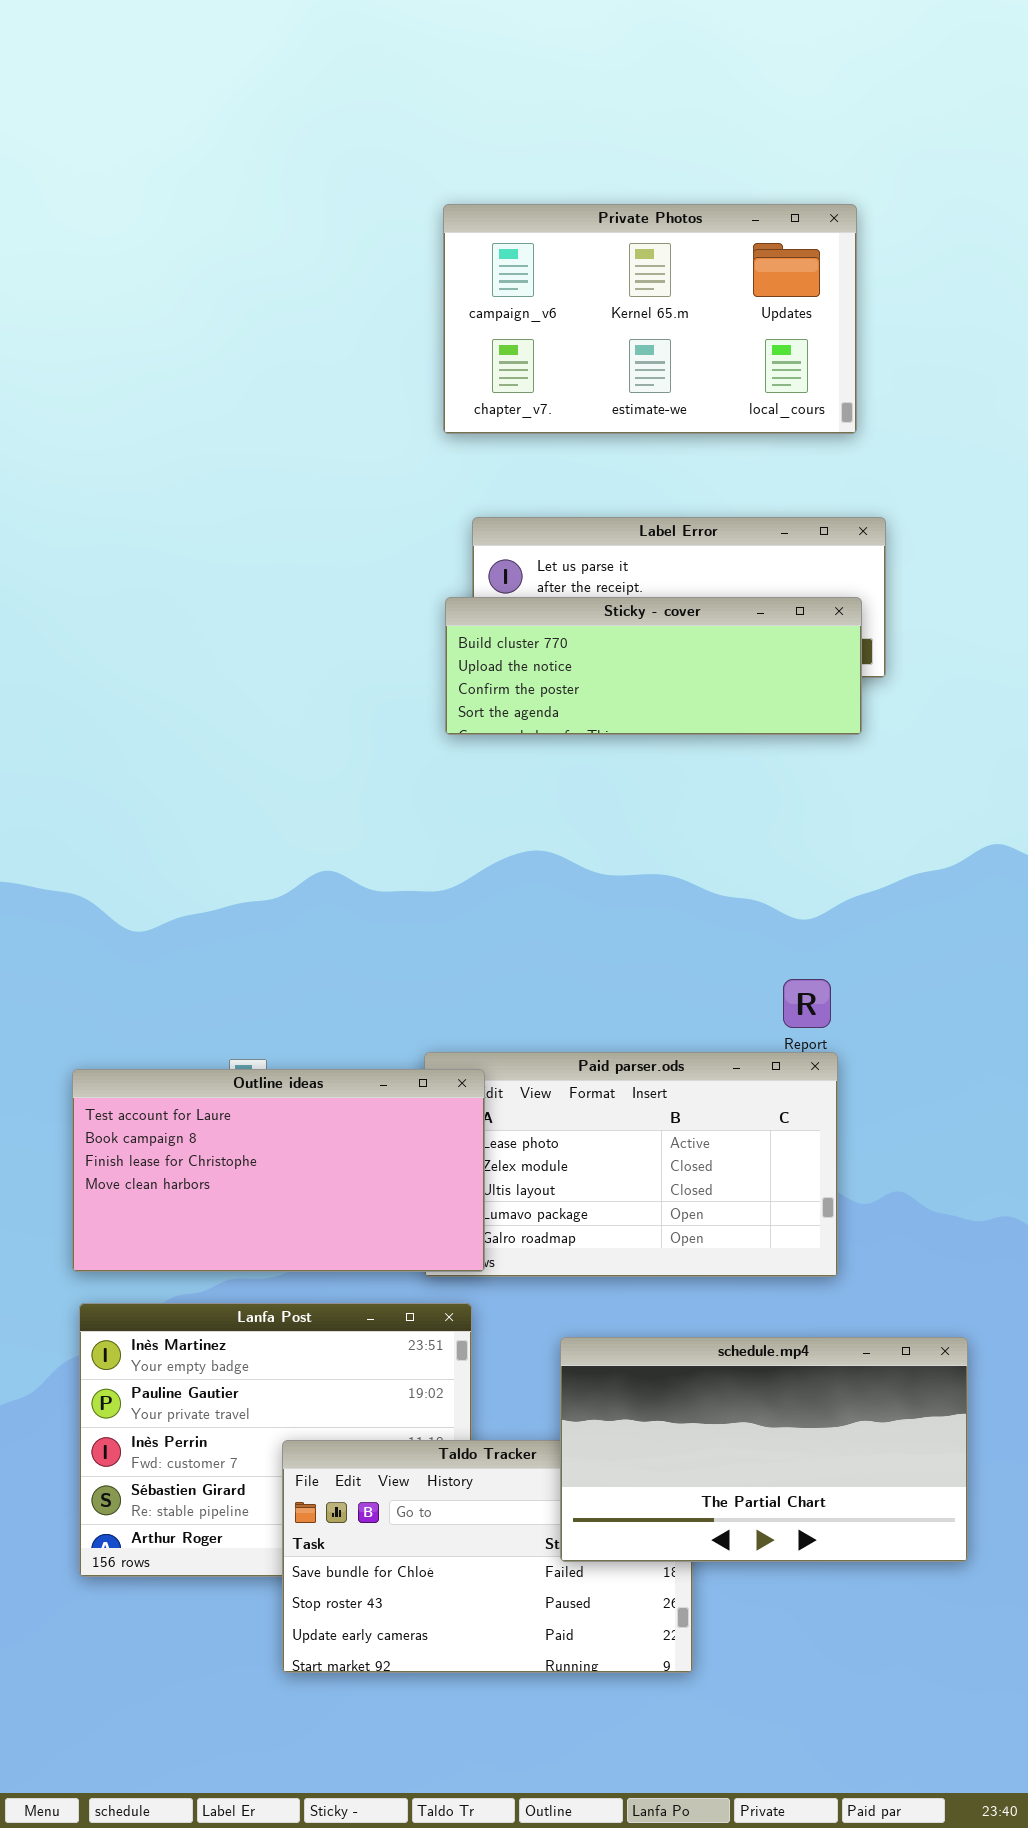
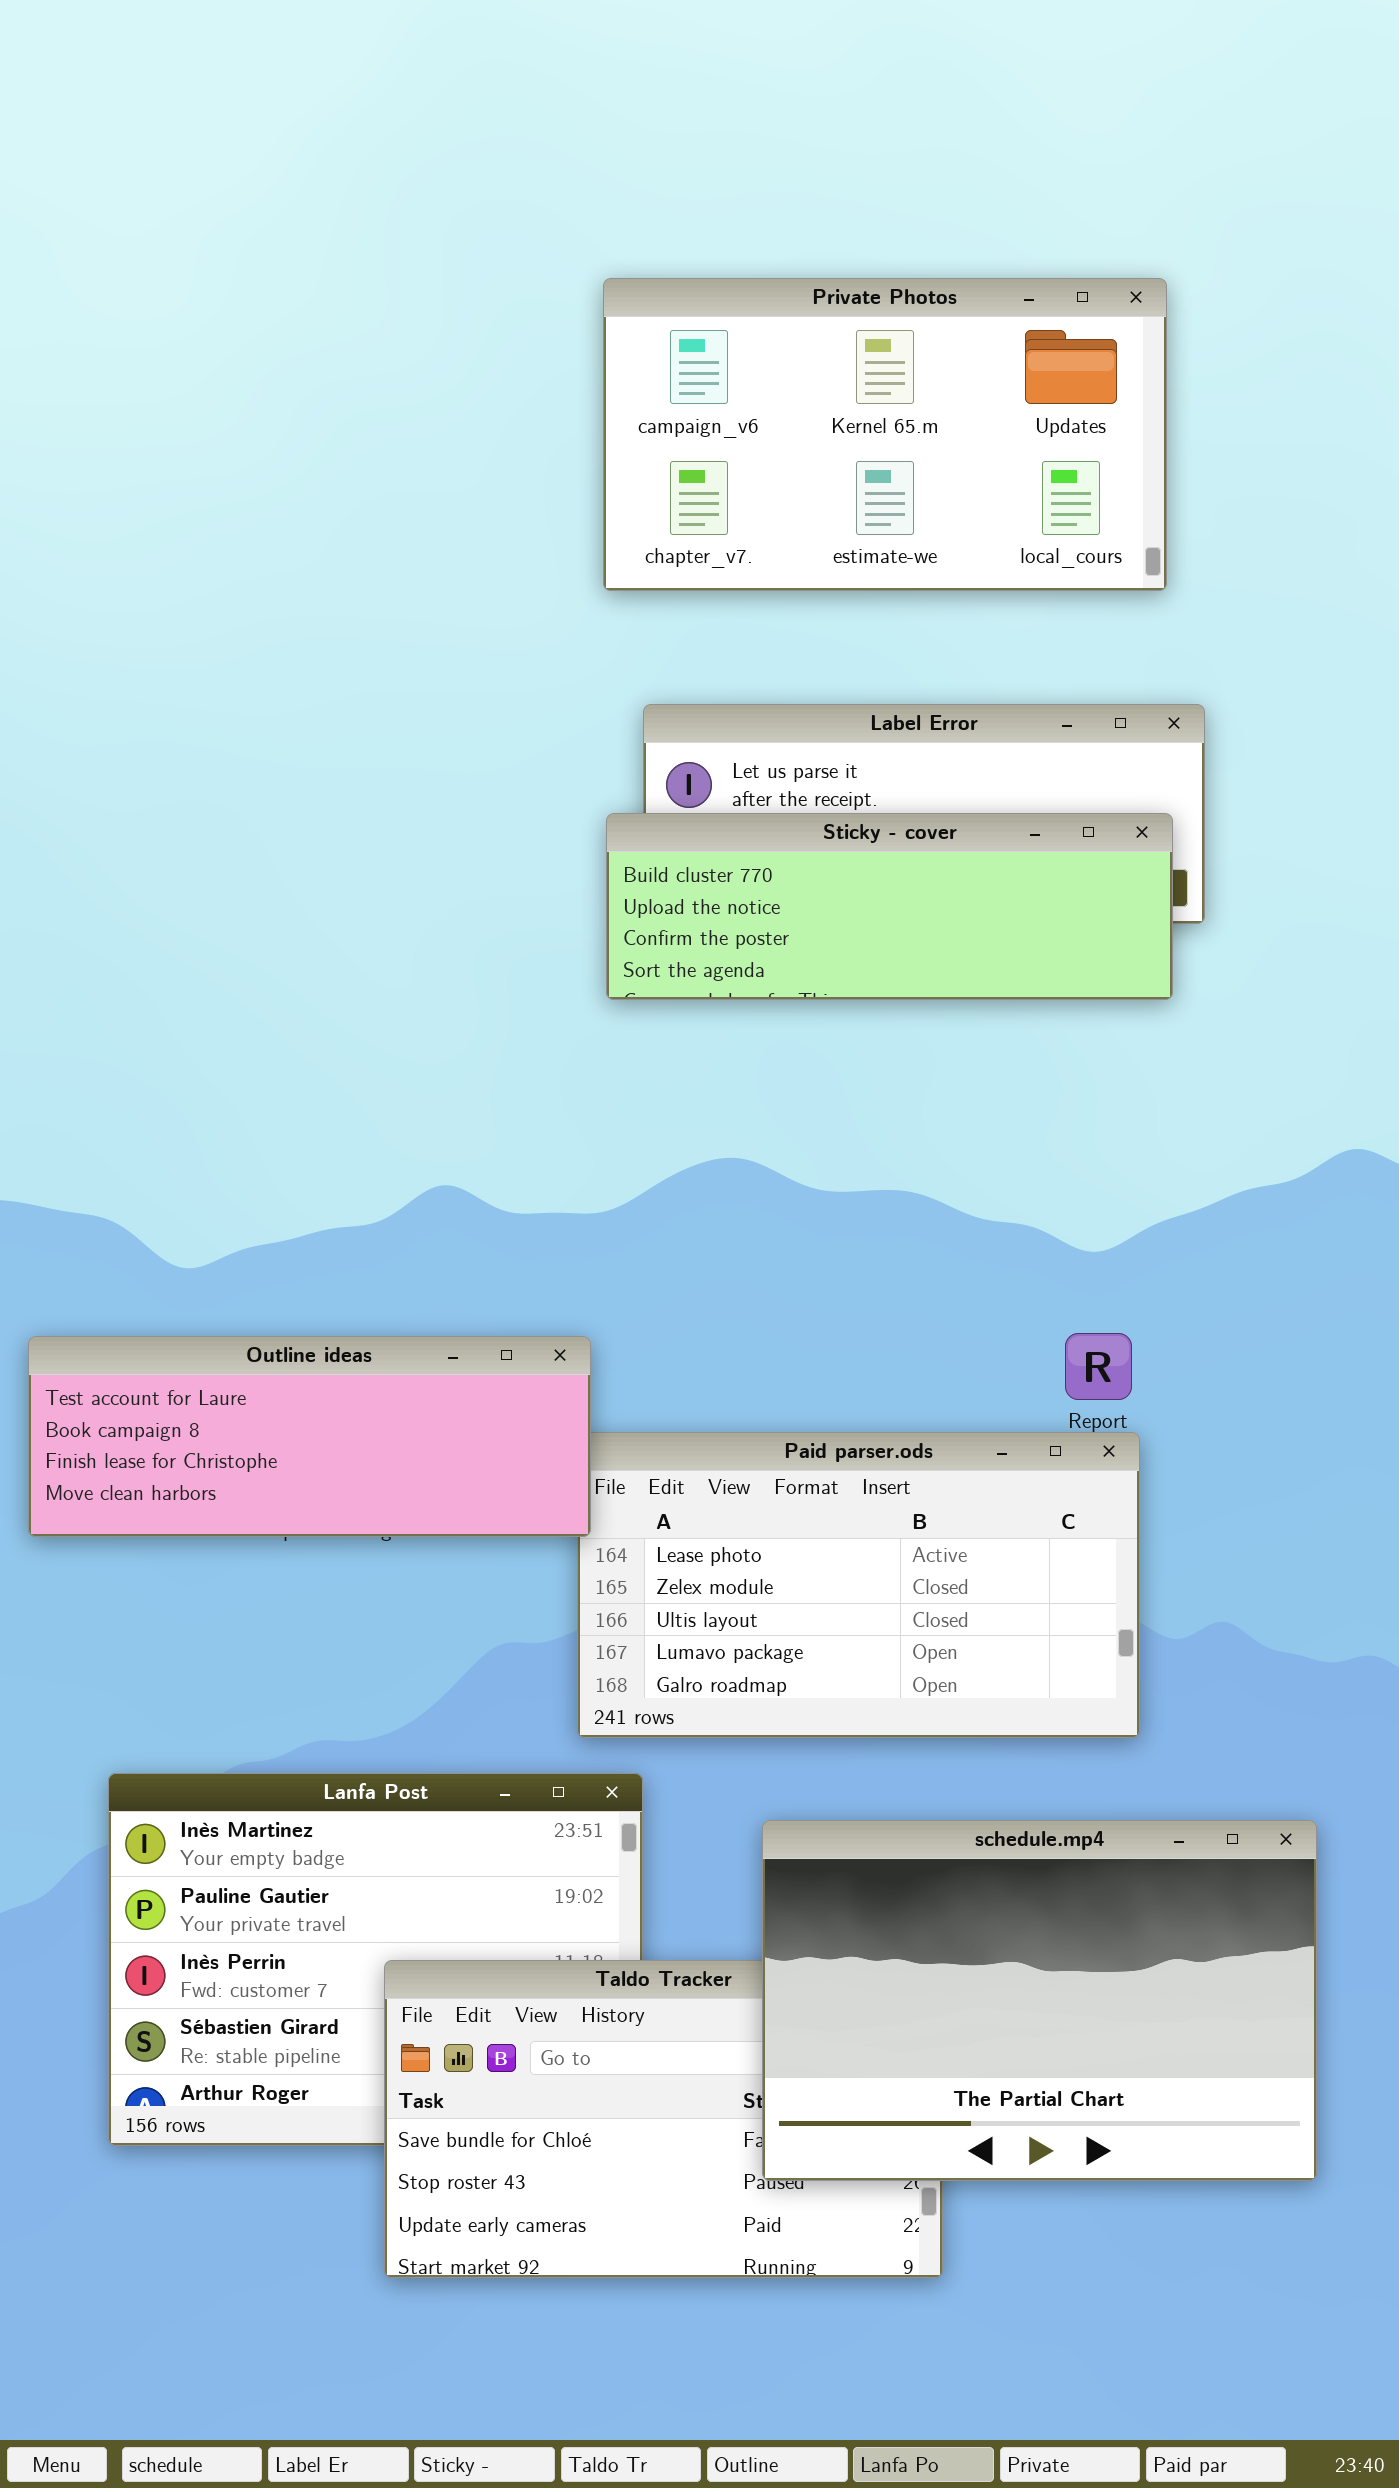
Outline ideas: [72,1069,485,1272] -> [28,1336,591,1537], moved, resized
schedule.mp4: [560,1337,968,1562] -> [762,1820,1317,2181], resized

